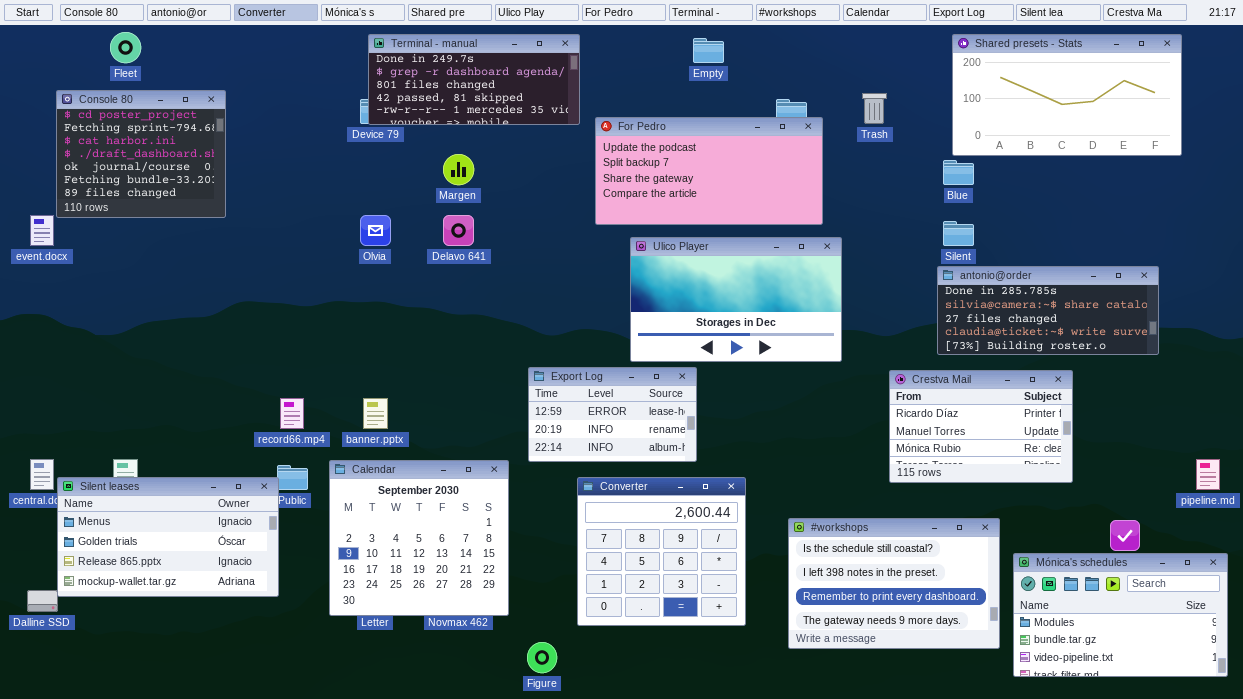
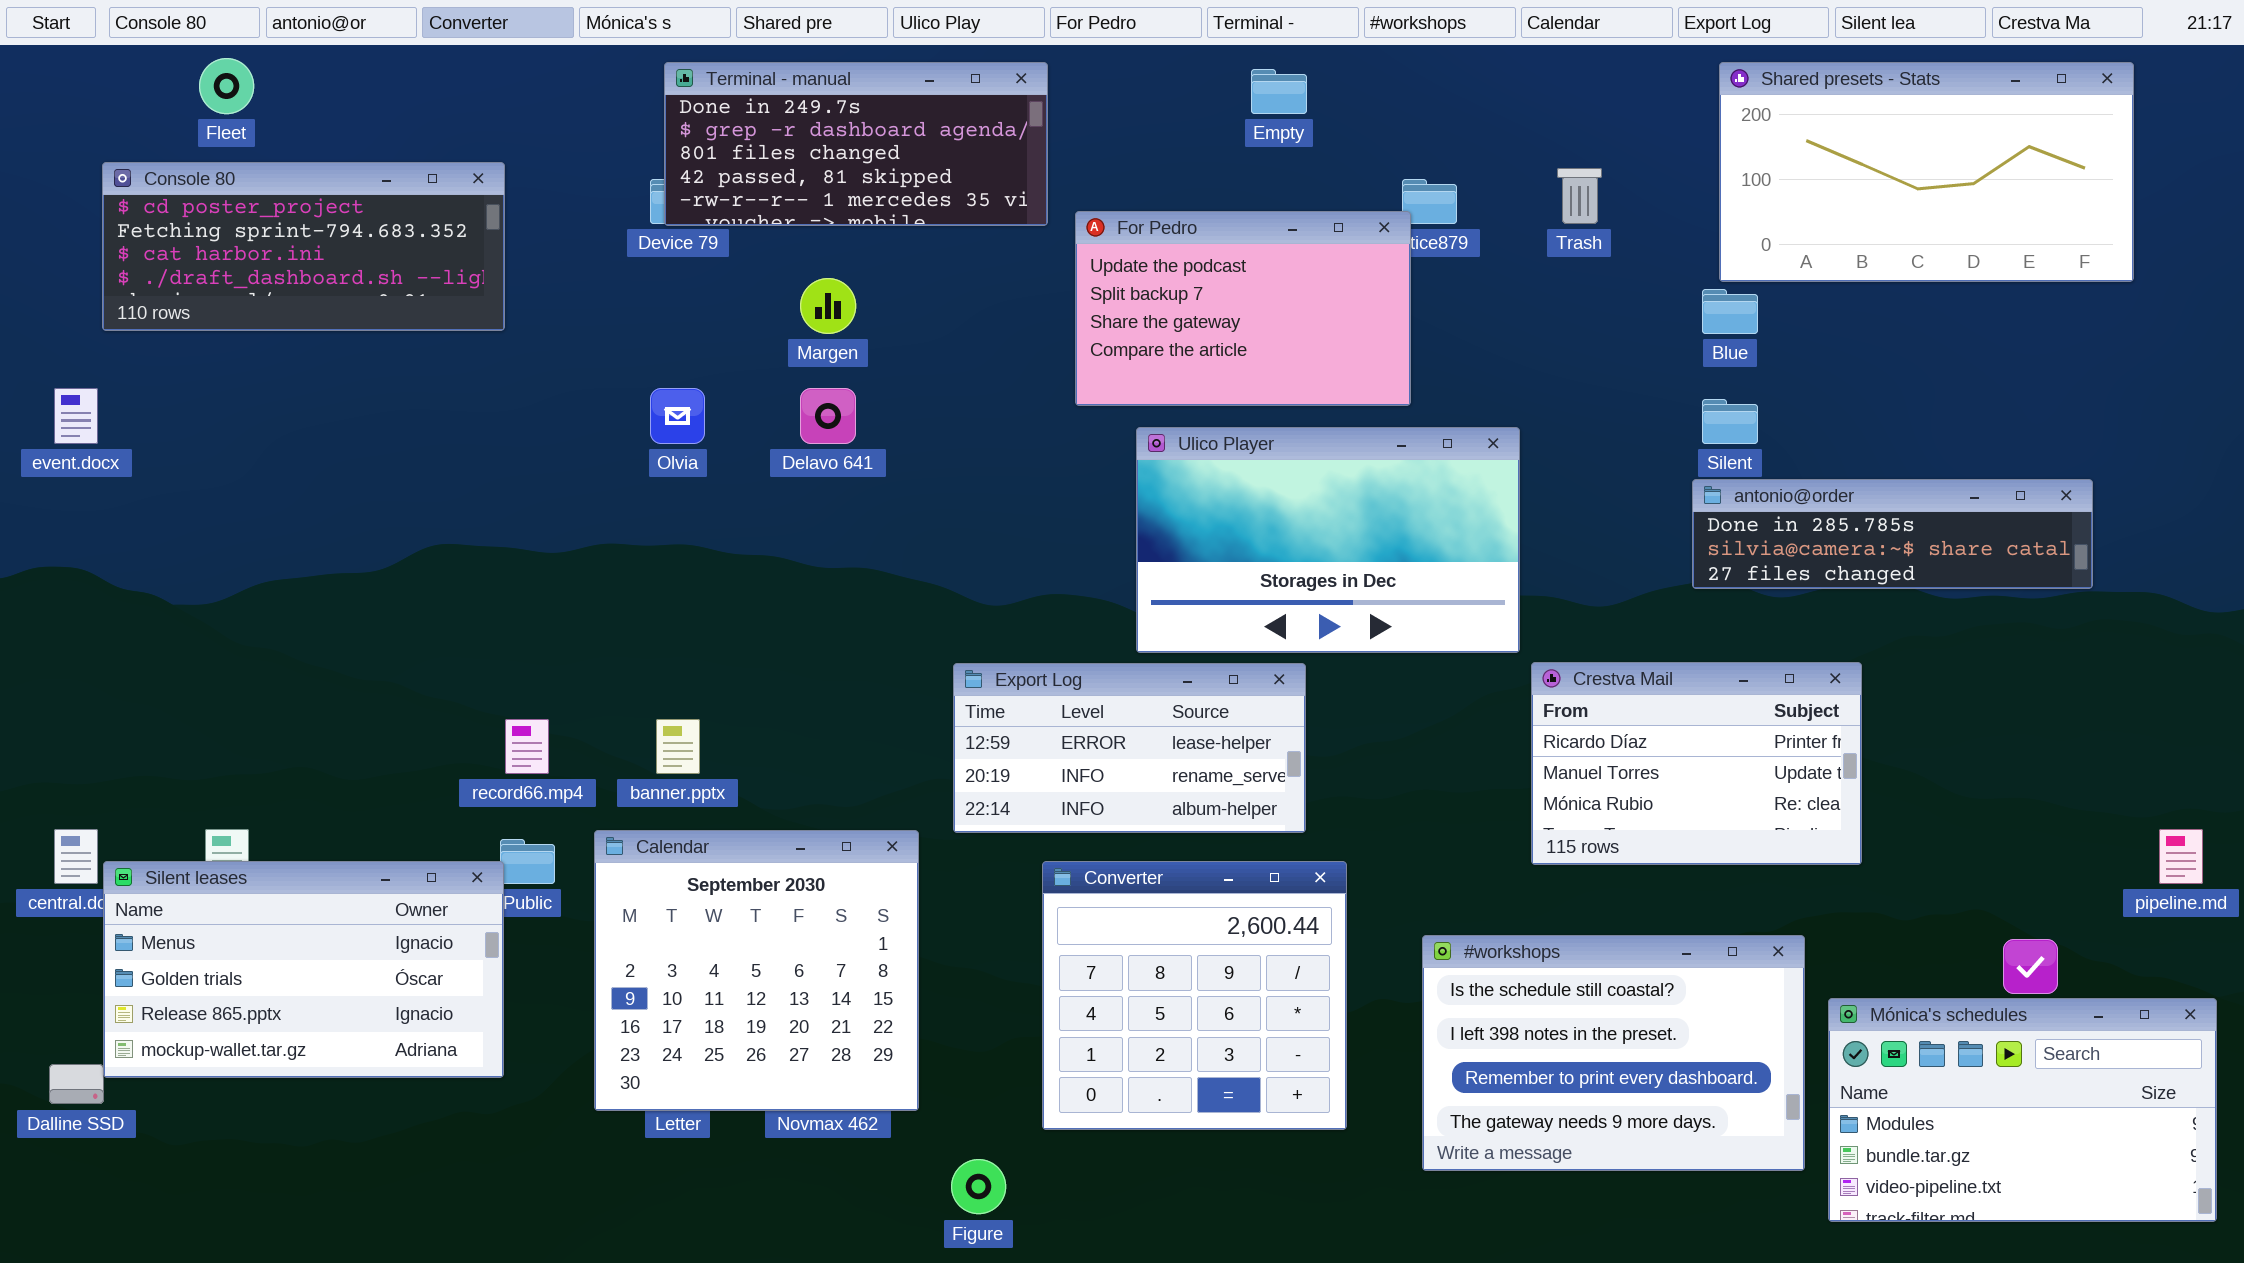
Console 80: [56,90,226,218] -> [102,162,505,331], resized
For Pedro: [595,117,823,225] -> [1075,211,1411,406], resized
antonio@order: [937,266,1159,355] -> [1692,479,2093,589], resized
Export Log: [528,367,697,462] -> [953,663,1306,833], resized
Crestva Mail: [889,370,1073,483] -> [1531,662,1862,865], moved

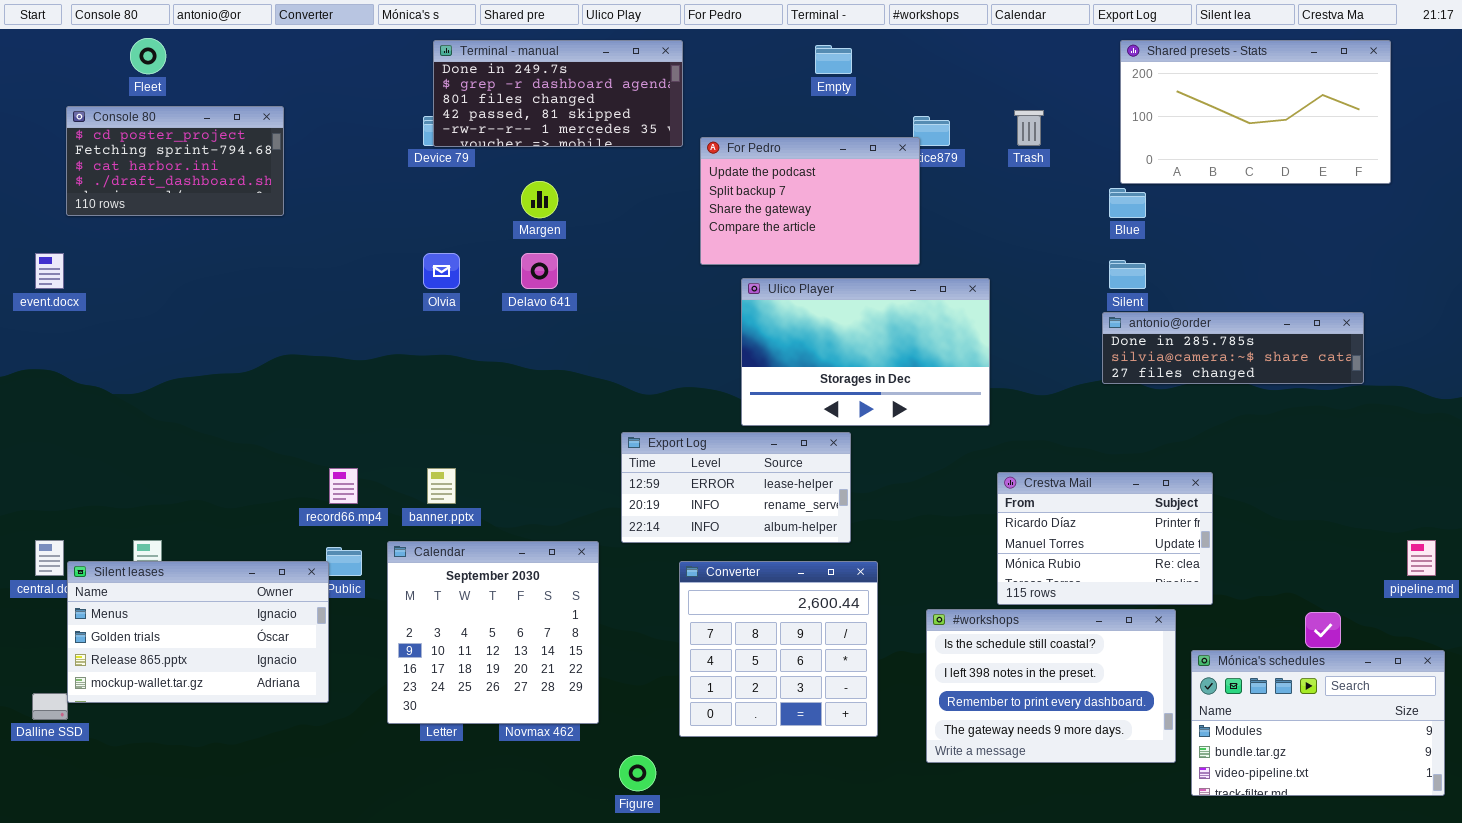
Console 80: [102,162,505,331] -> [66,106,284,216], resized
Crestva Mail: [1531,662,1862,865] -> [997,472,1213,605], moved

